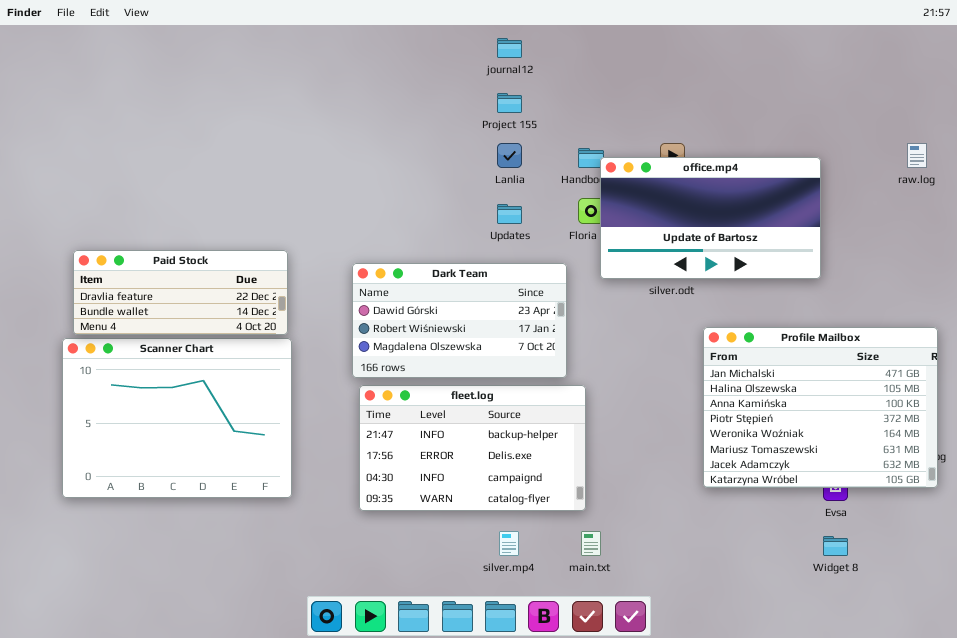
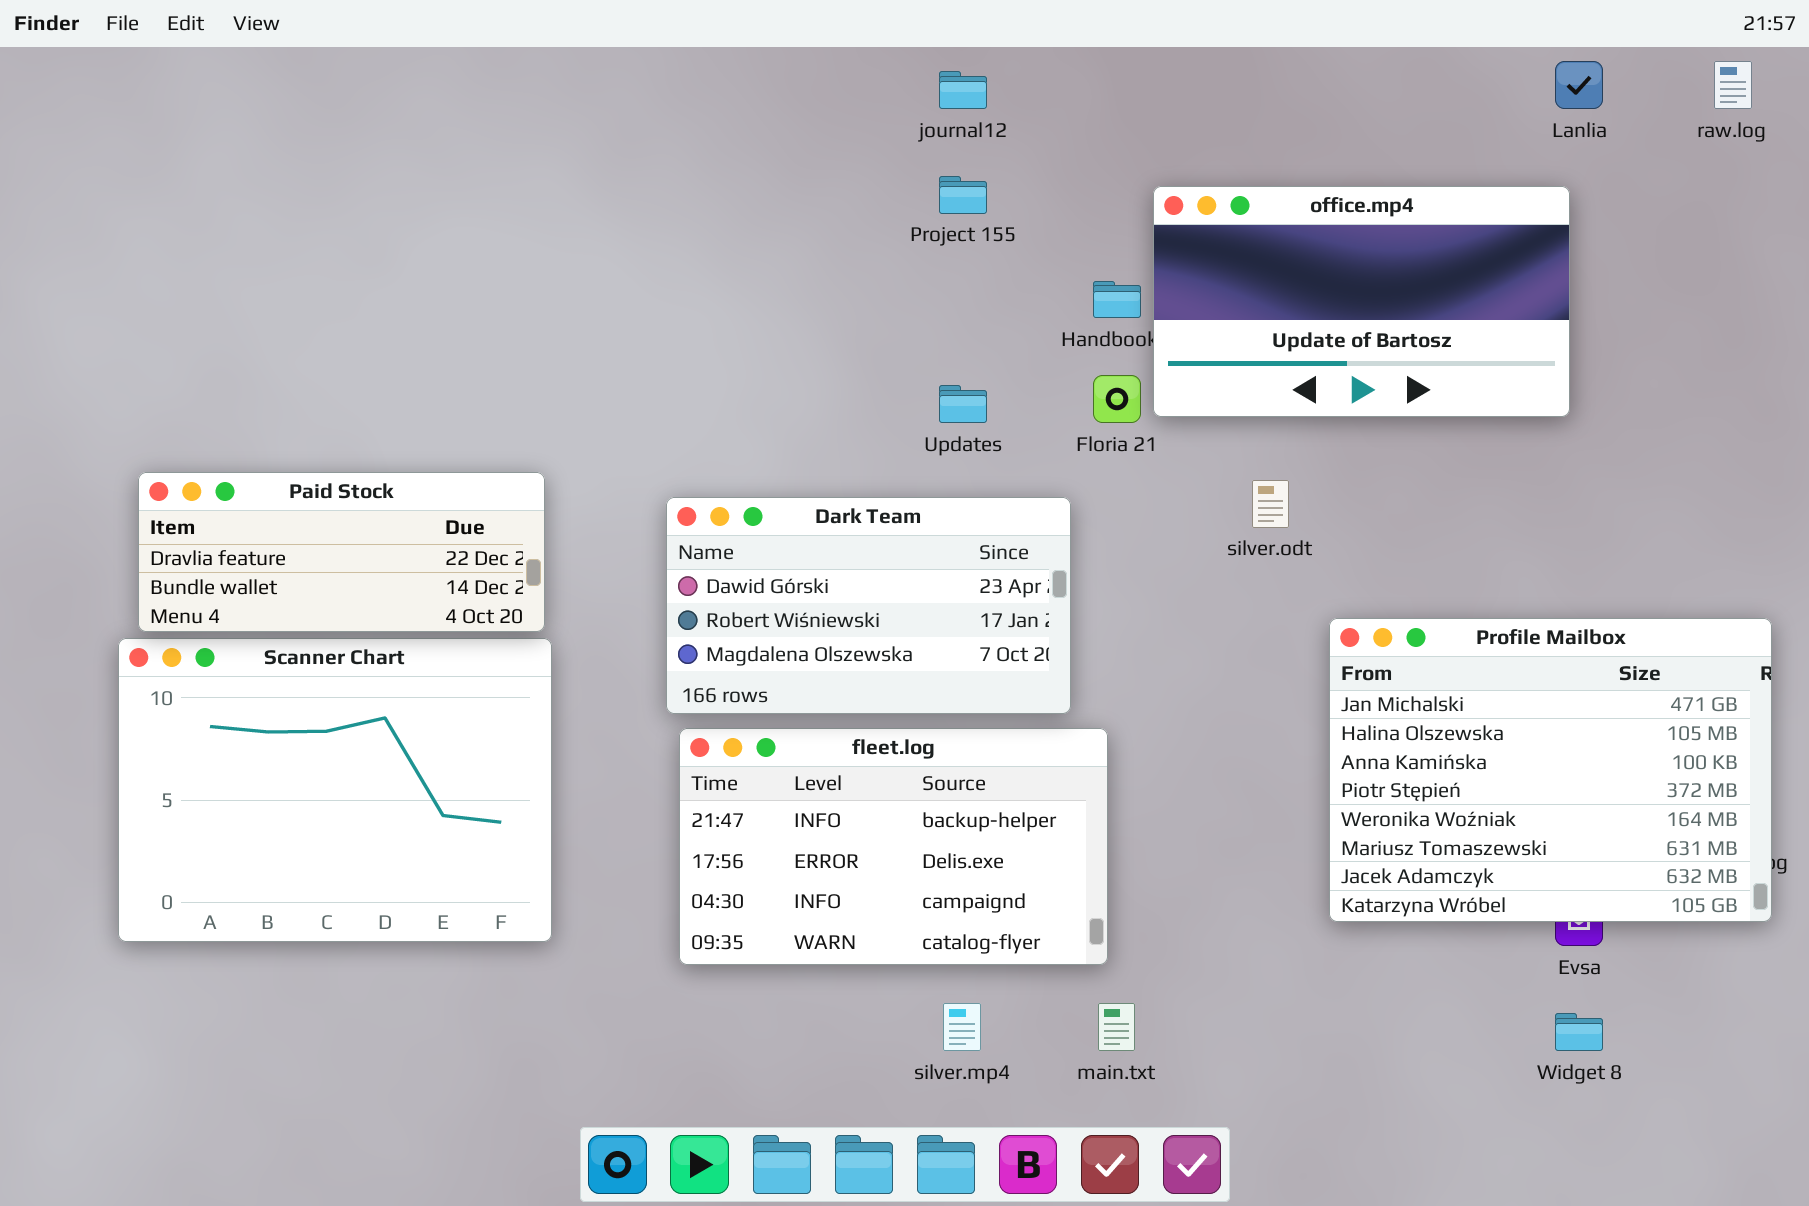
Lanlia: [497,143,522,168] -> [1555,61,1603,109], moved
raw.log: [907,143,927,168] -> [1714,61,1752,109], moved
office.mp4: [600,157,821,279] -> [1153,186,1570,417], moved

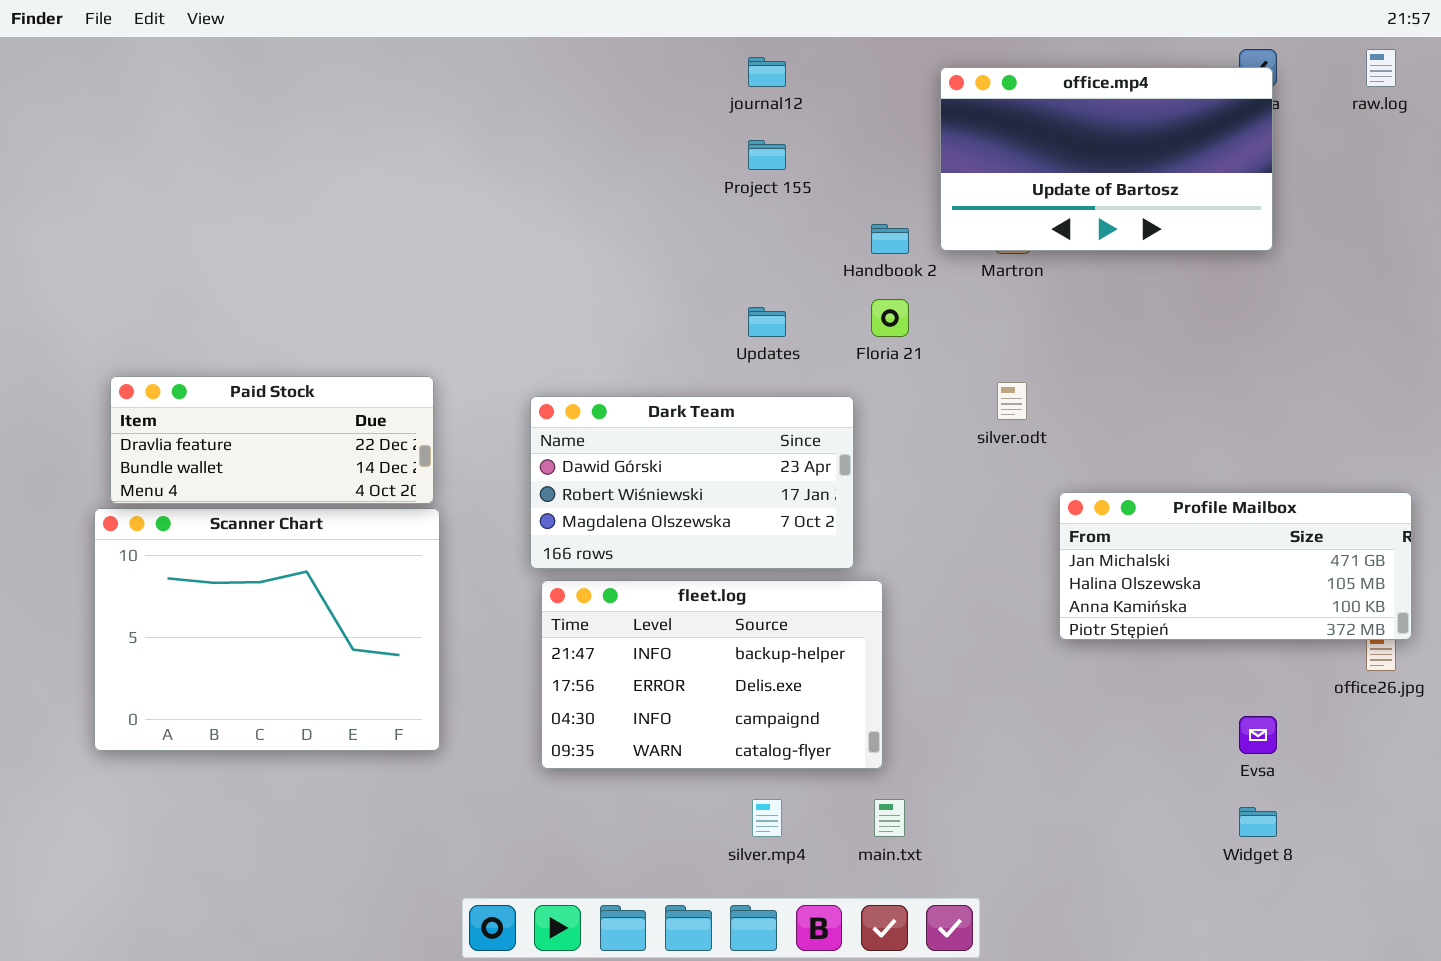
office.mp4: [1153,186,1570,417] -> [940,67,1273,251], moved
Profile Mailbox: [1329,618,1772,922] -> [1059,492,1412,640], resized

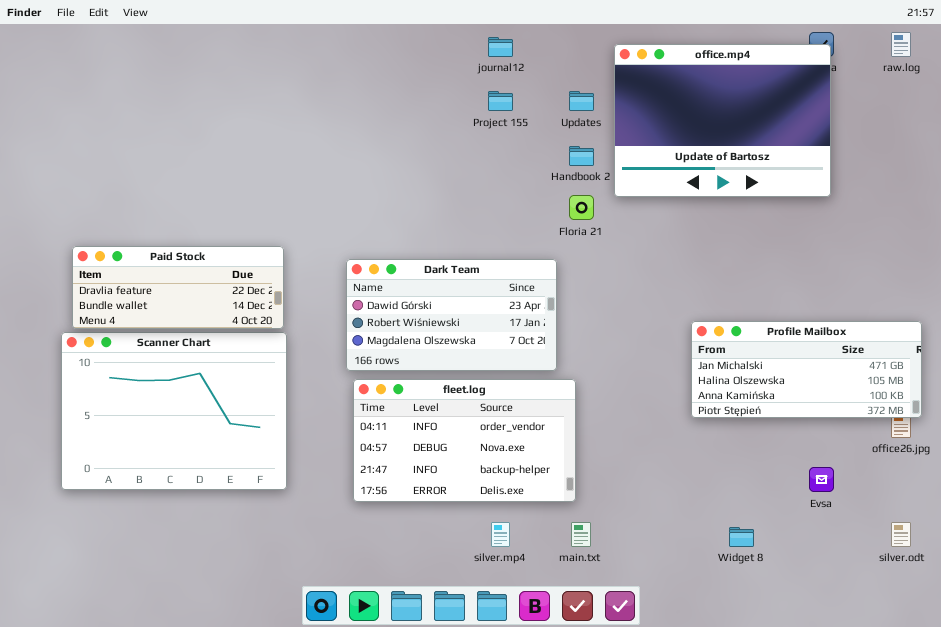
office.mp4: [940,67,1273,251] -> [614,44,831,197], resized
Updates: [748,307,786,337] -> [569,91,594,111], moved
silver.odt: [997,382,1027,420] -> [891,522,911,547], moved
fleet.log: [541,580,883,769] -> [353,379,576,502], scrolled up 2 rows
Widget 8: [1239,807,1277,837] -> [729,527,754,547], moved

